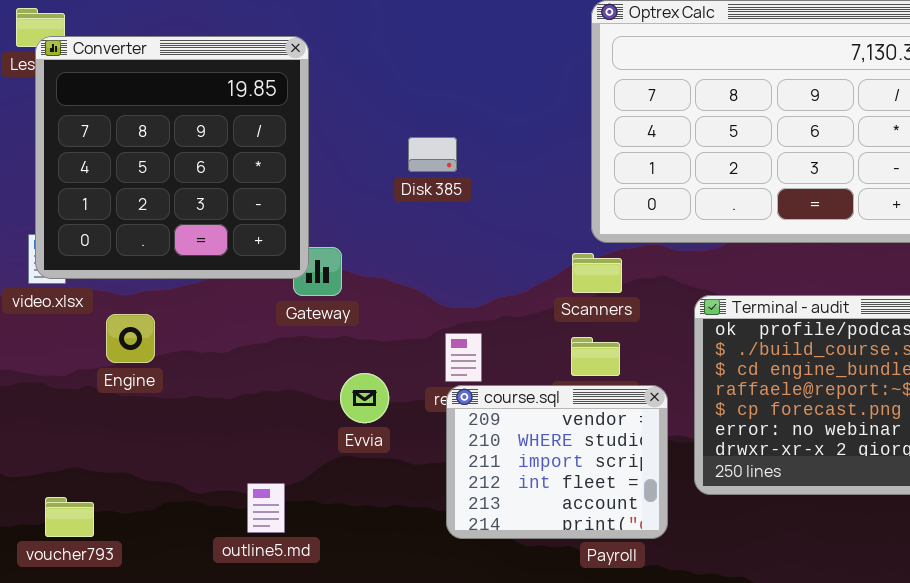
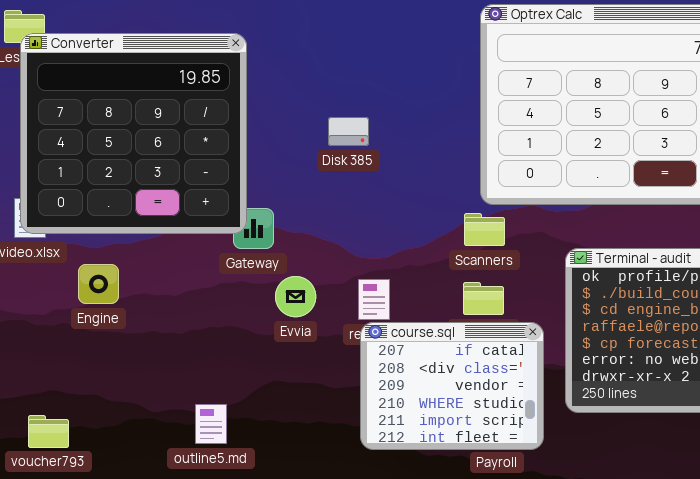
Evvia: [340,373,389,423] -> [275,276,316,317], moved
course.sql: [446,385,668,539] -> [360,322,544,450], scrolled up 2 rows

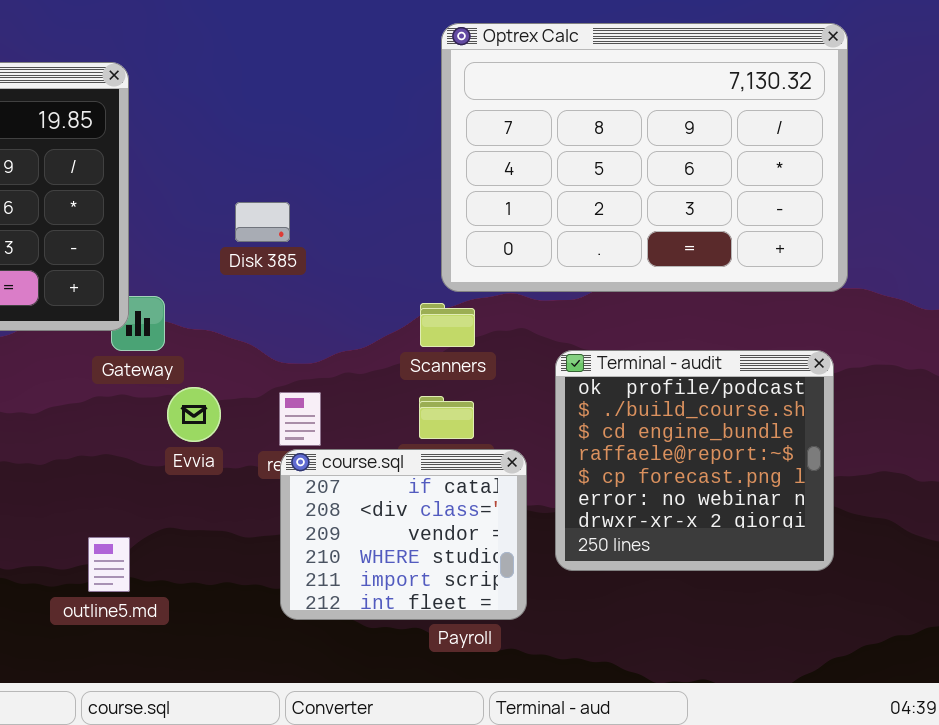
Disk 385: [328,117,369,146] -> [235,202,290,242], moved
outline5.md: [195,404,227,444] -> [88,537,130,592], moved

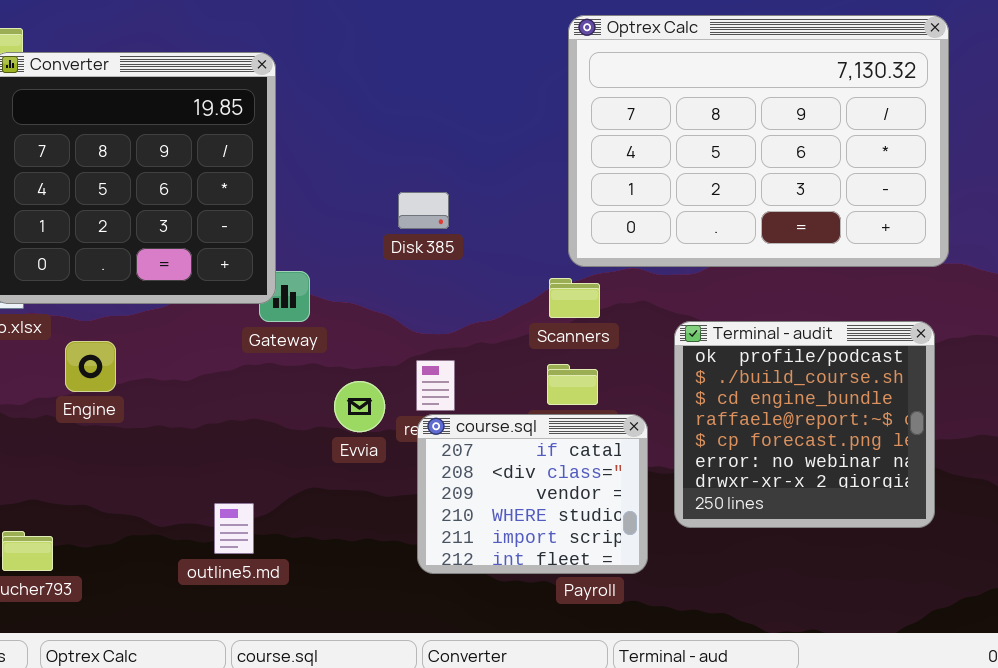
Disk 385: [235,202,290,242] -> [398,192,449,229], moved
Evvia: [167,387,221,442] -> [334,381,385,432], moved
outline5.md: [88,537,130,592] -> [214,503,254,554], moved

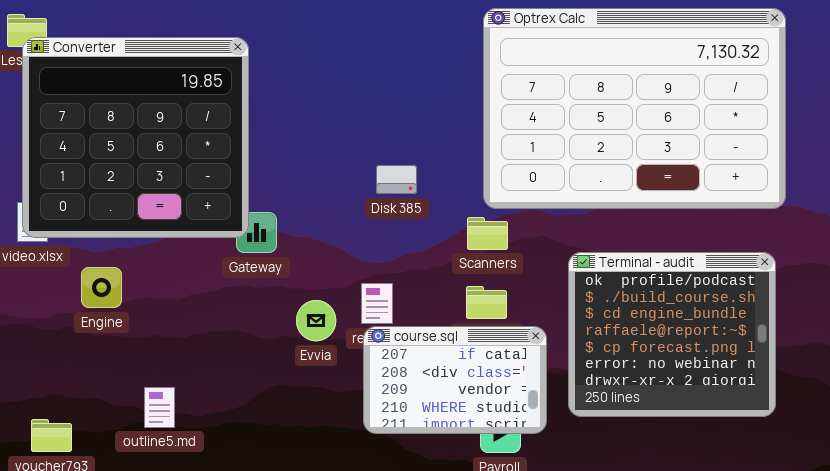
Disk 385: [398,192,449,229] -> [376,165,417,194], moved
course.sql: [417,414,648,574] -> [363,326,547,434], resized
outline5.md: [214,503,254,554] -> [144,387,175,428], moved

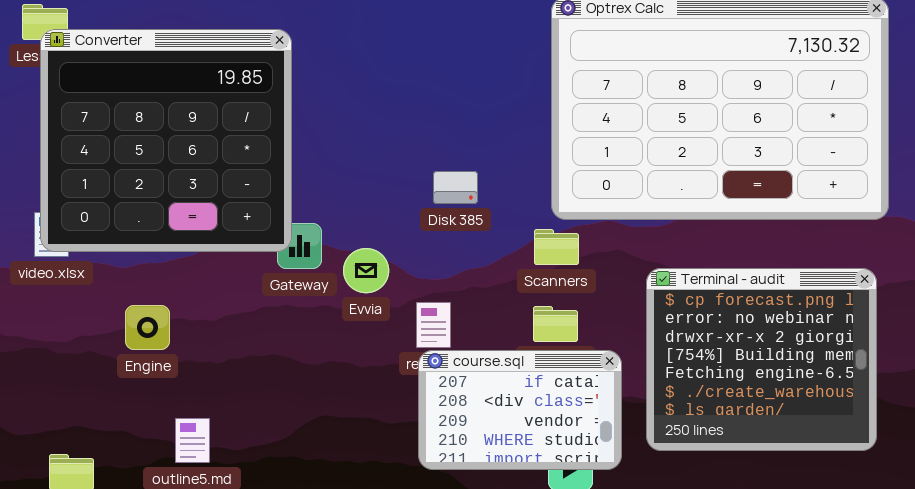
Terminal - audit: [568,252,776,417] -> [646,268,877,451], scrolled down 4 rows
Engine: [81,267,122,308] -> [125,305,170,350], moved
Evvia: [296,300,336,341] -> [343,248,389,293], moved

